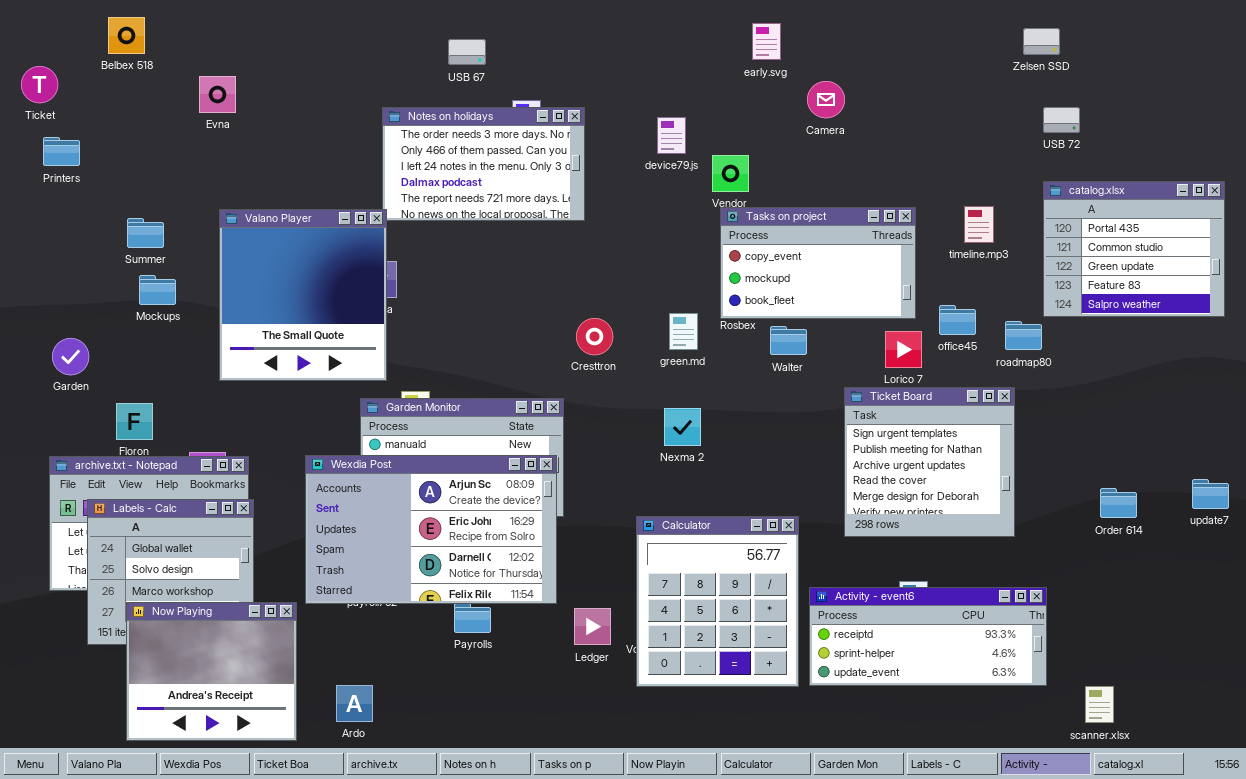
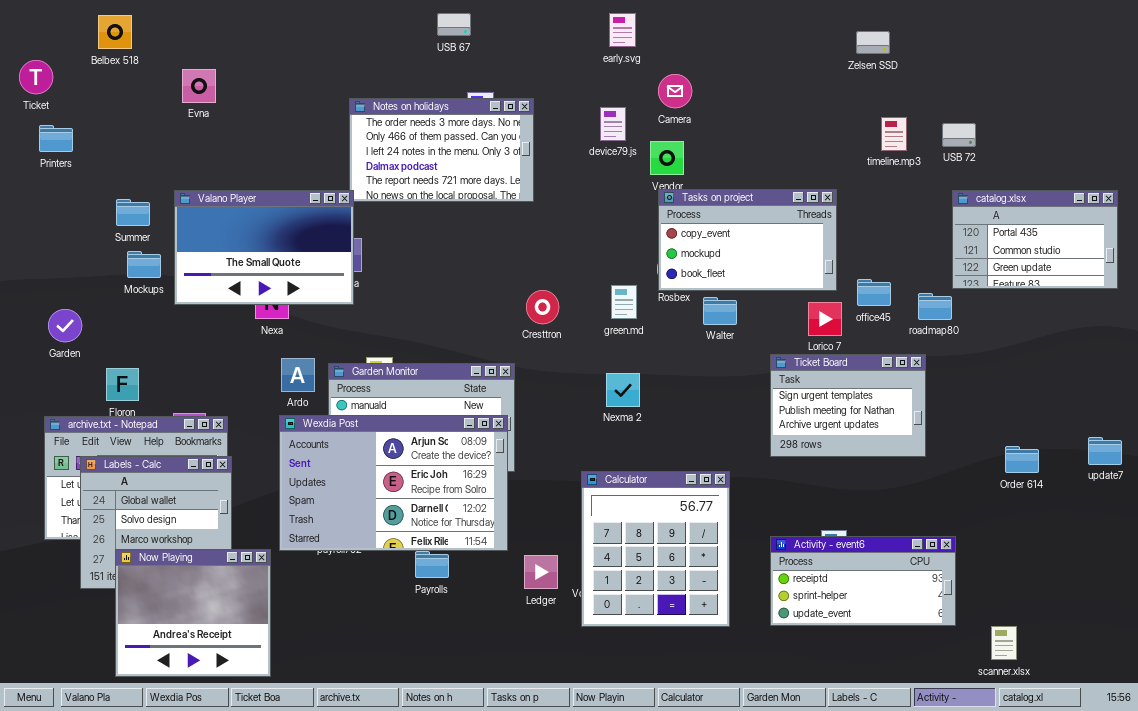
early.svg: [752,23,781,60] -> [609,13,636,47], moved
Zelsen SSD: [1023,28,1060,55] -> [856,31,890,54], moved
USB 67: [448,39,486,65] -> [437,13,471,36], moved
Camera: [807,81,845,118] -> [658,74,692,108], moved
USB 72: [1043,107,1080,133] -> [942,123,976,147], moved
catalog.xlsx: [1043,181,1225,317] -> [952,190,1118,289], resized
timeline.mp3: [964,206,994,243] -> [881,117,907,151], moved
Valano Player: [219,209,387,381] -> [174,190,354,305], resized
Ticket Board: [844,387,1015,537] -> [770,354,926,457], resized
Activity - event6: [809,587,1047,686] -> [770,536,956,626], resized
Ardo: [336,685,373,722] -> [281,358,315,392], moved

